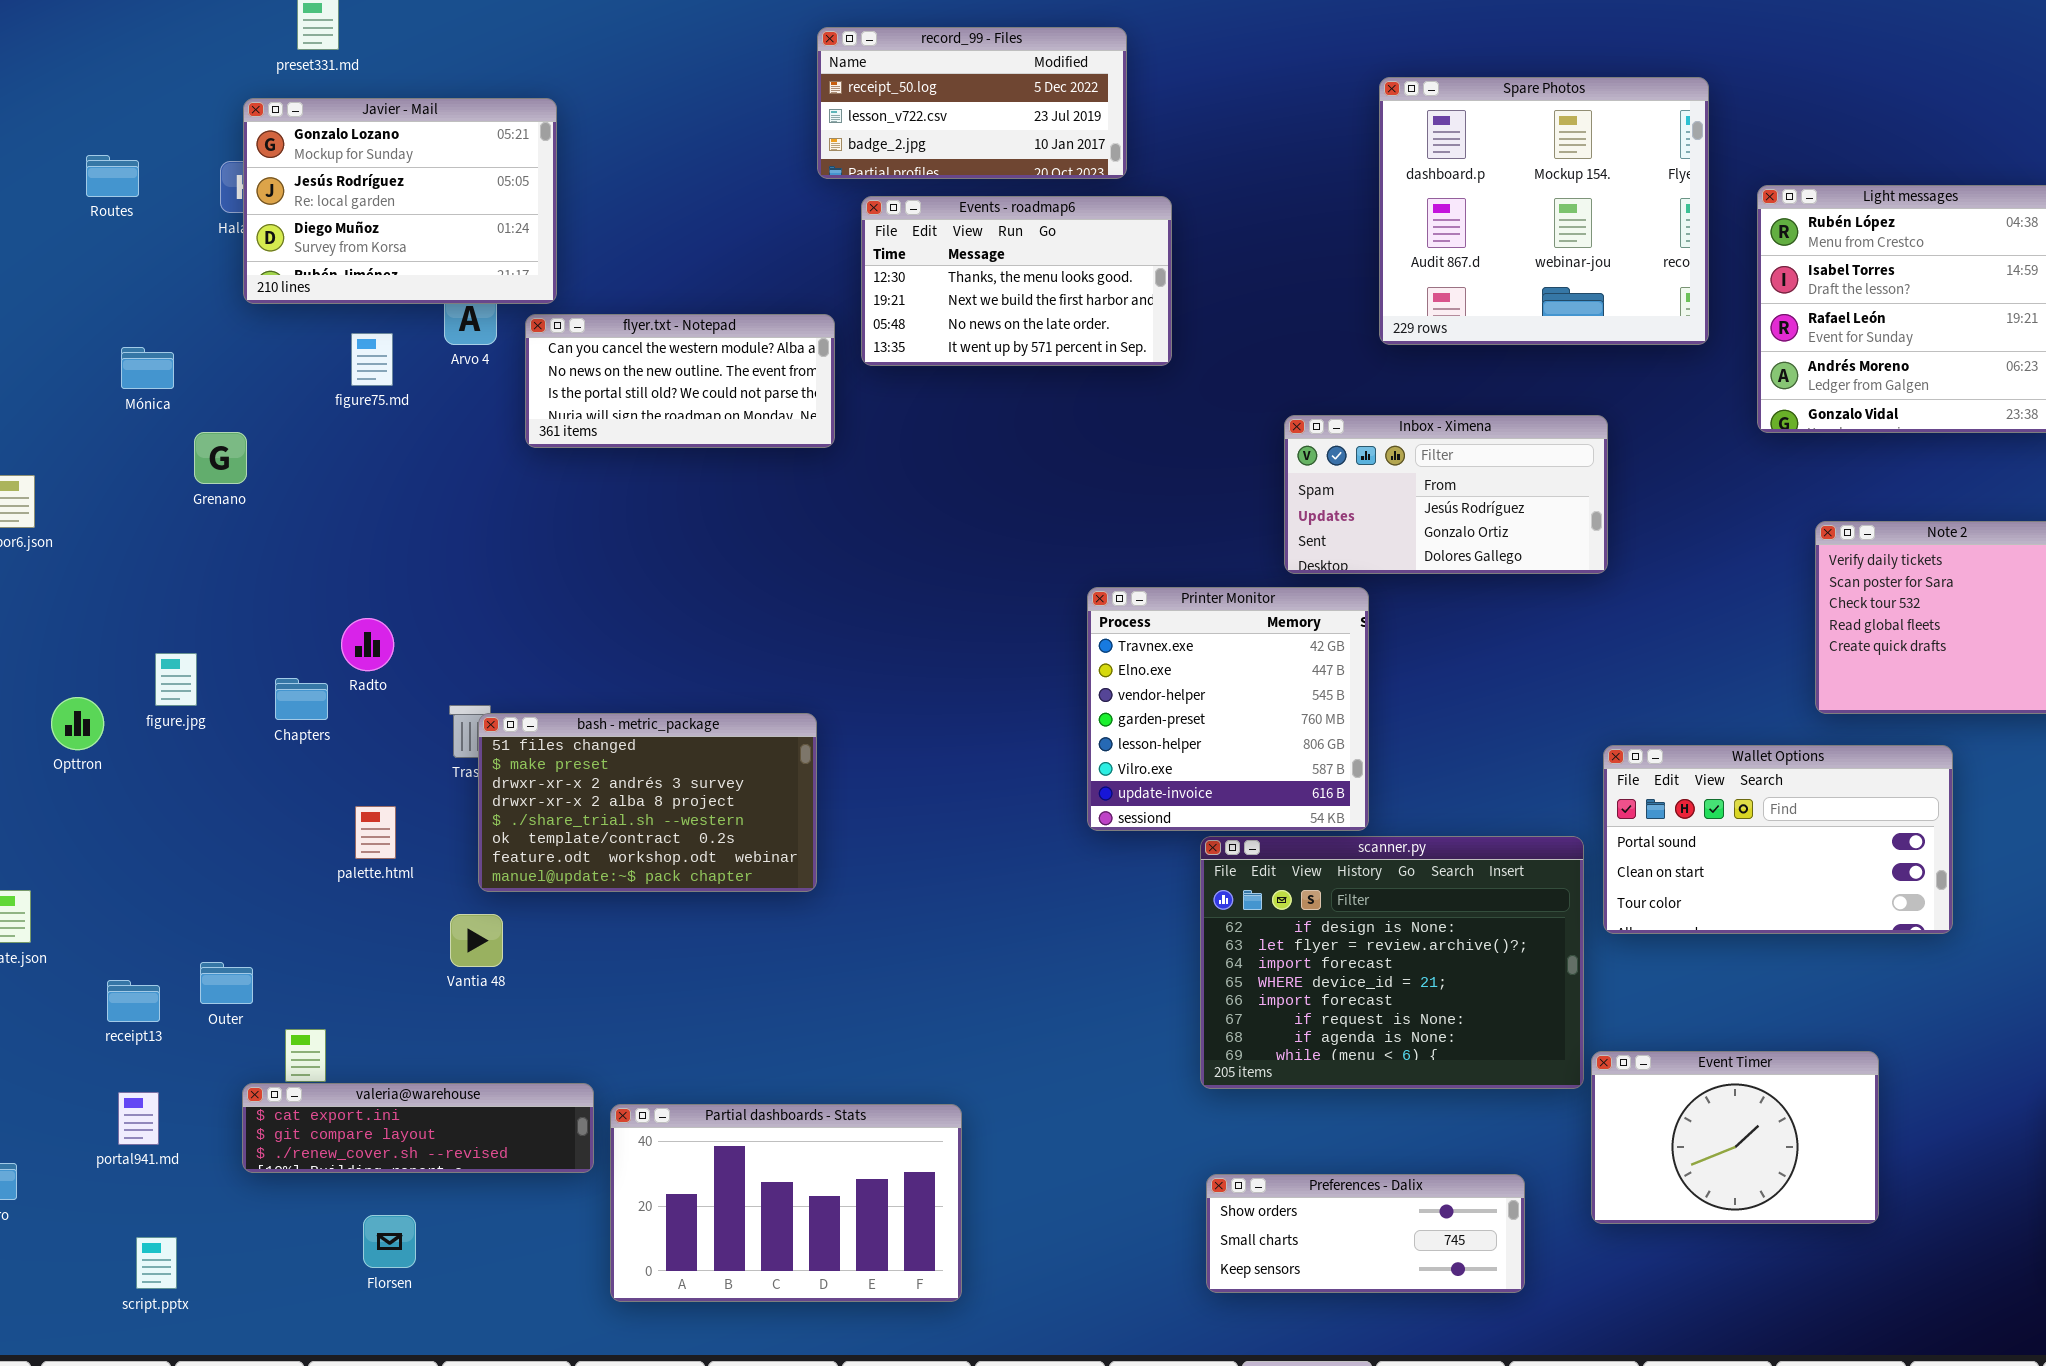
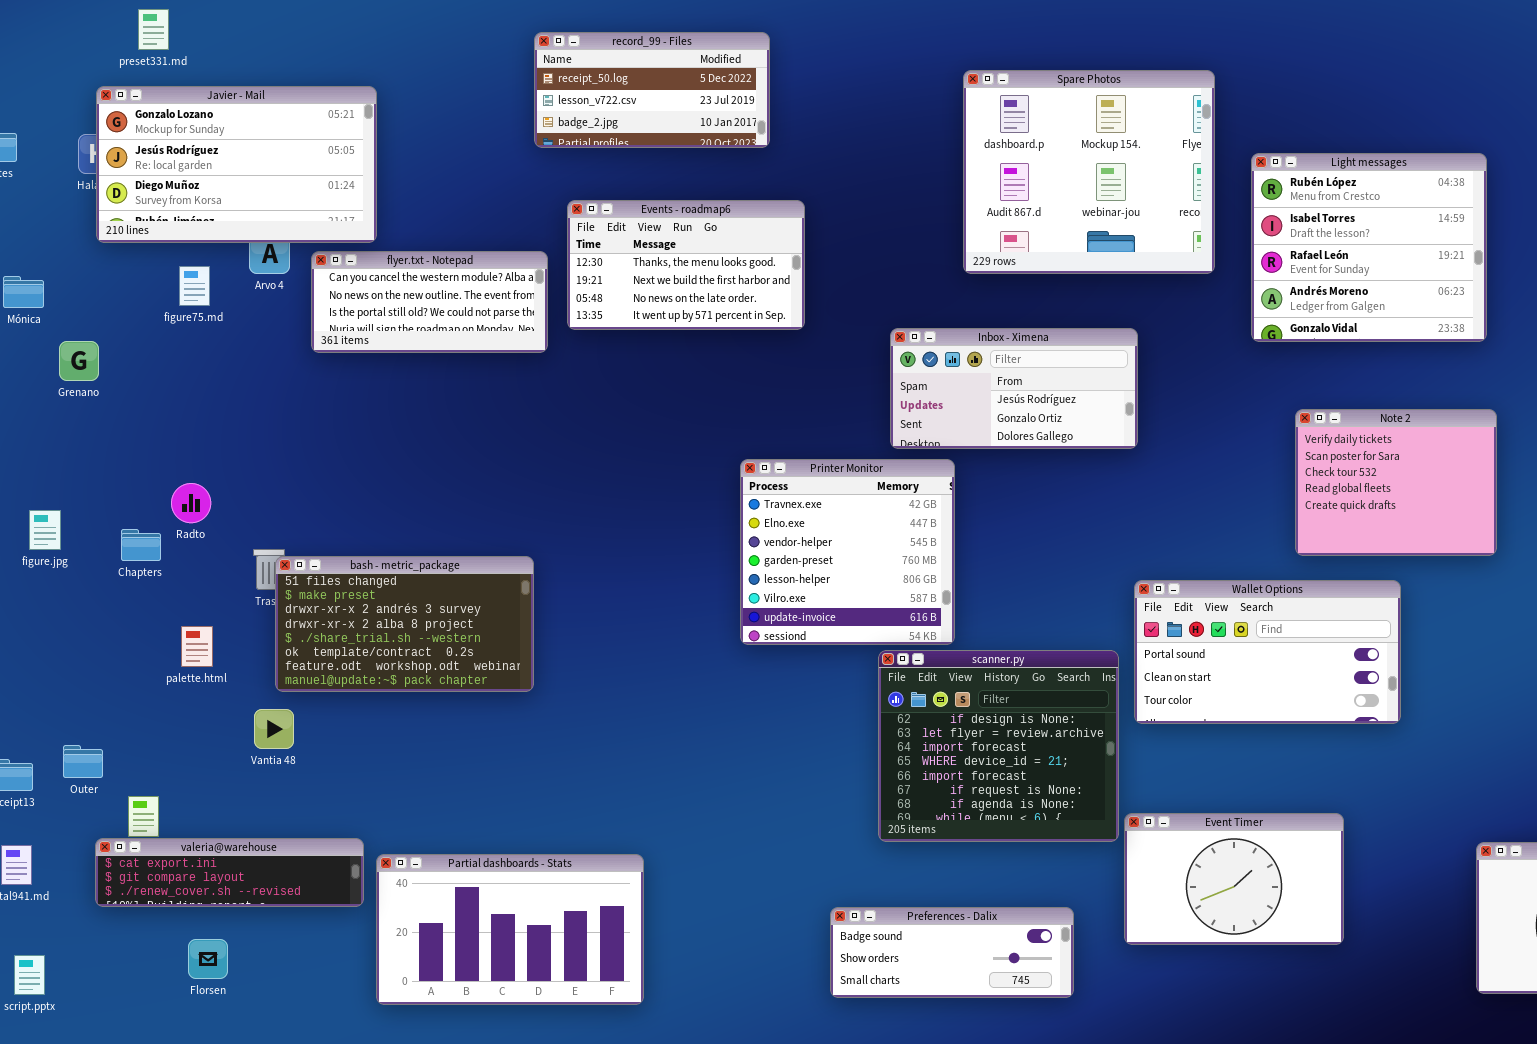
Javier - Mail: [243,98,557,304] -> [96,86,377,243], resized
Events - roadmap6: [861,196,1172,366] -> [567,200,805,330], moved
scanner.py: [1200,836,1584,1089] -> [878,650,1119,842], resized
Preferences - Dalix: [1206,1174,1525,1293] -> [830,907,1074,998], scrolled up 1 row

